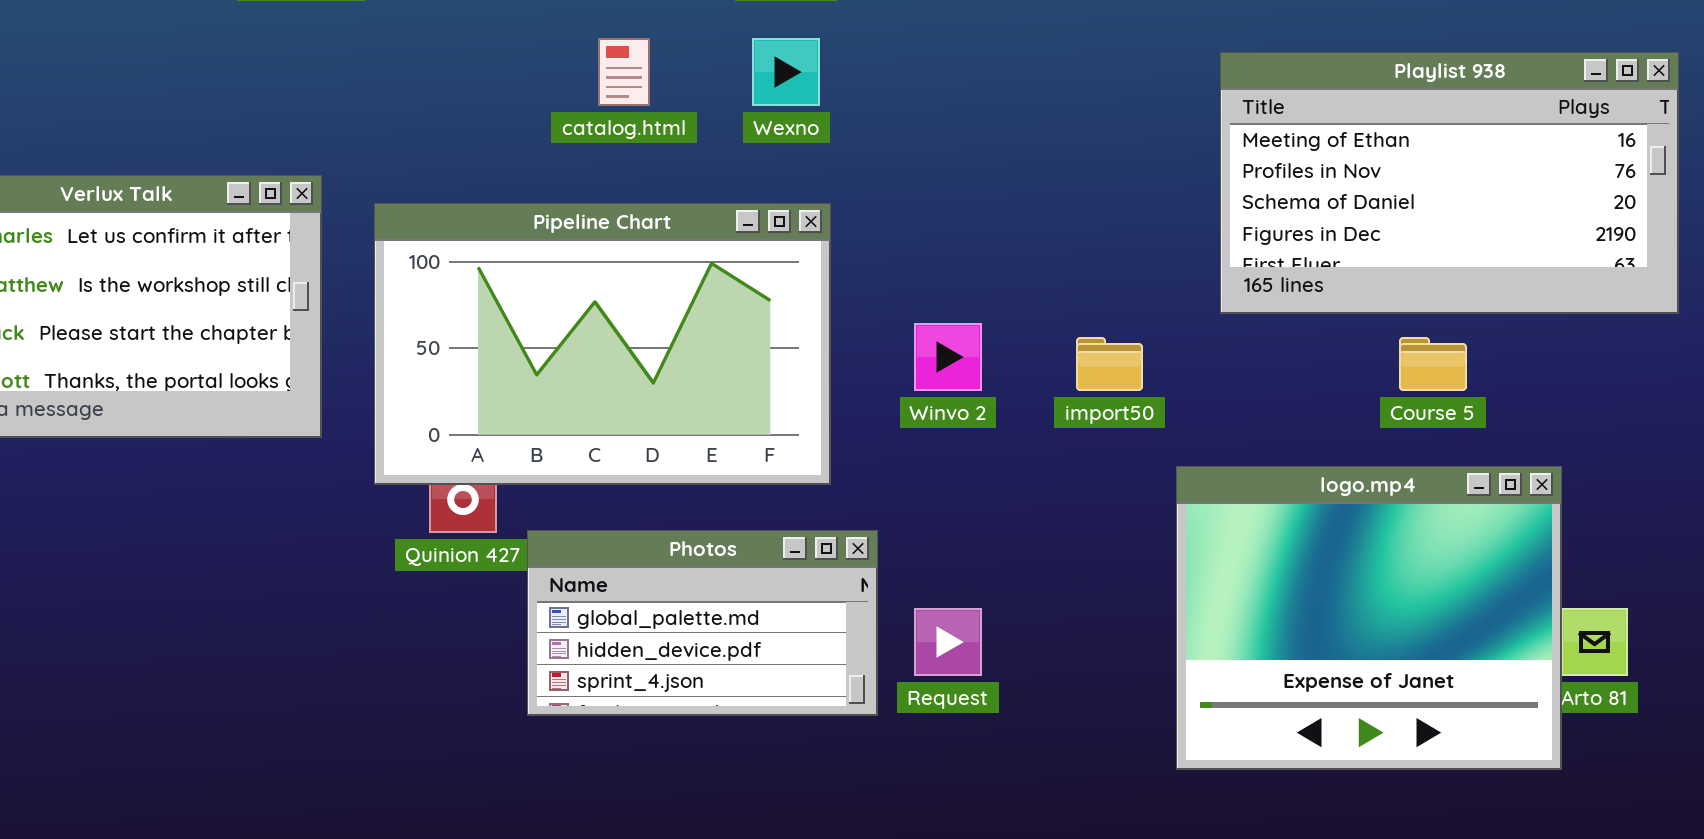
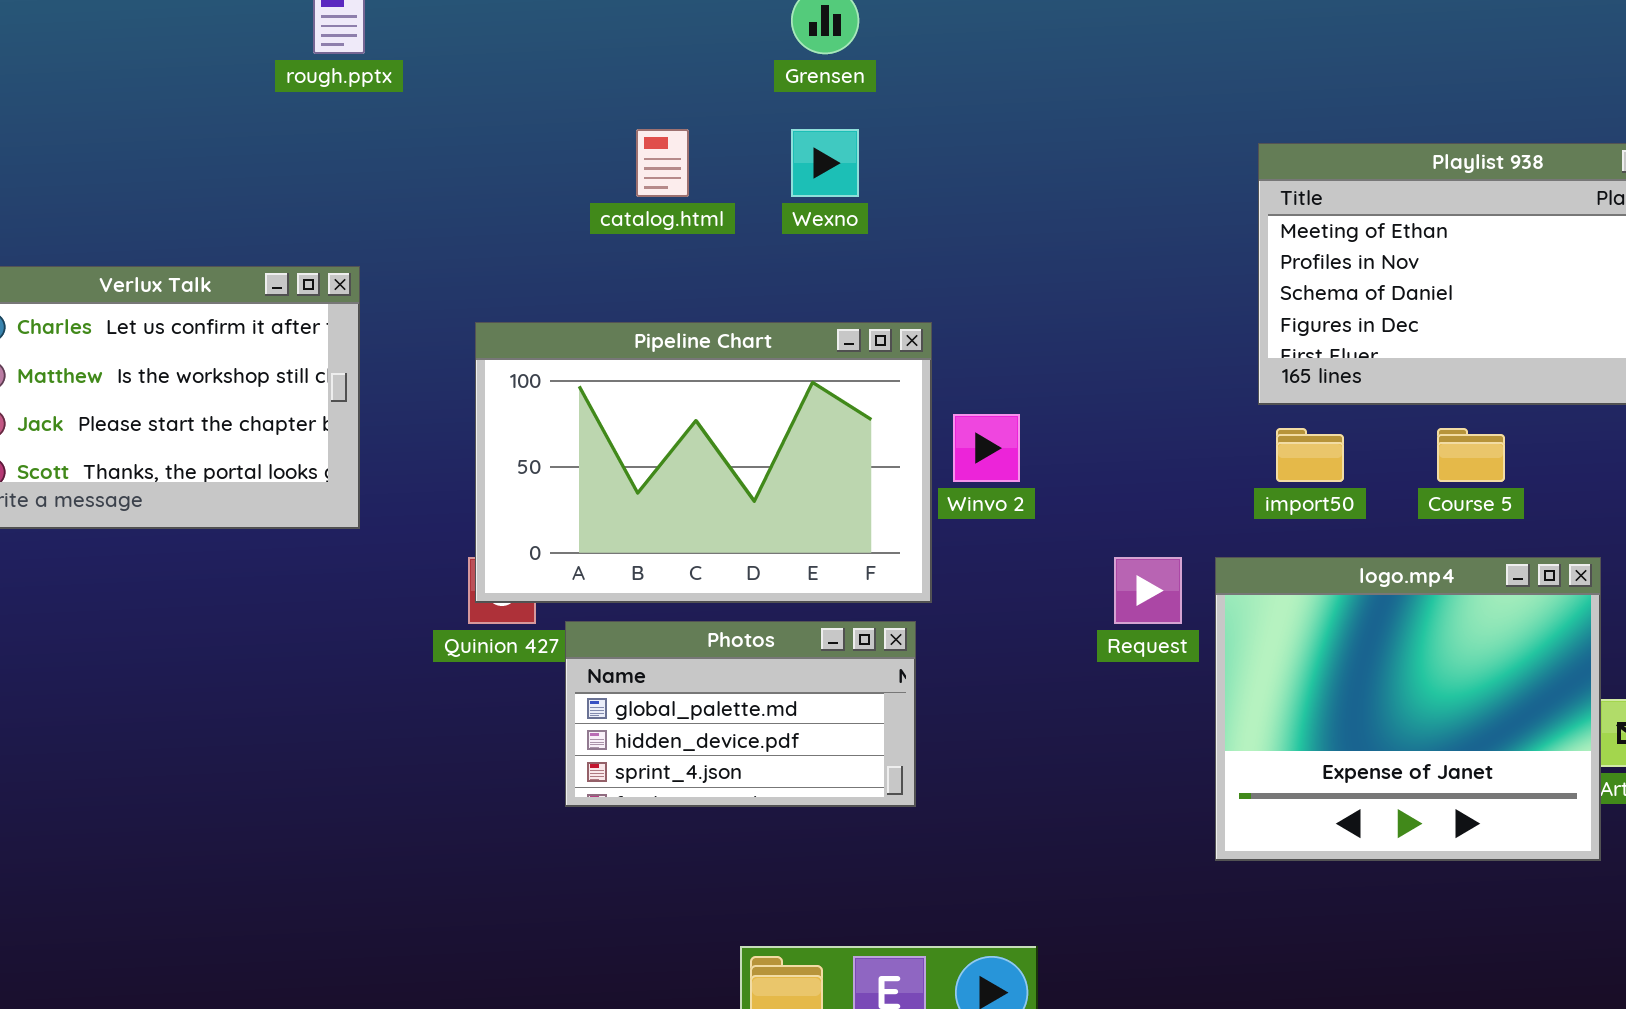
Pipeline Chart: [374,203,831,485] -> [475,322,932,603], moved
import50: [1076,337,1143,391] -> [1276,428,1344,482], moved
Request: [914,608,982,676] -> [1114,557,1182,624], moved

